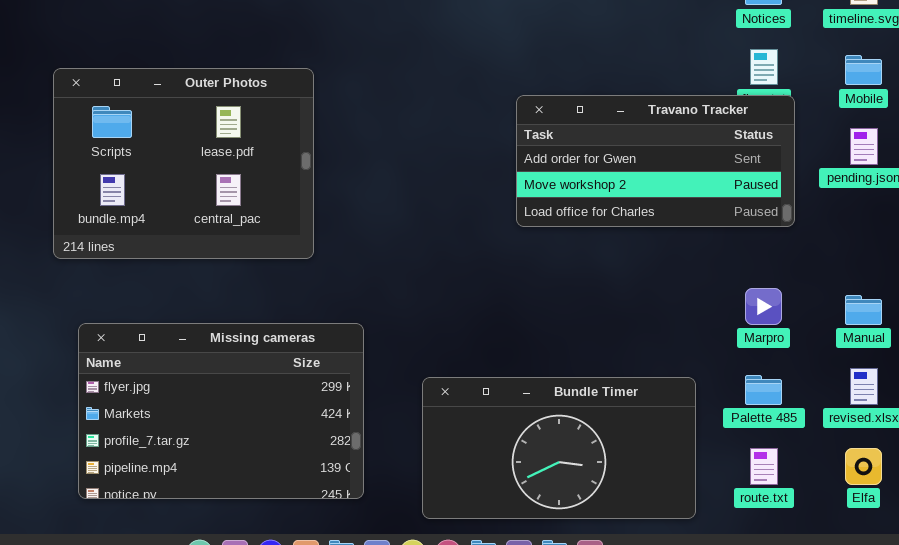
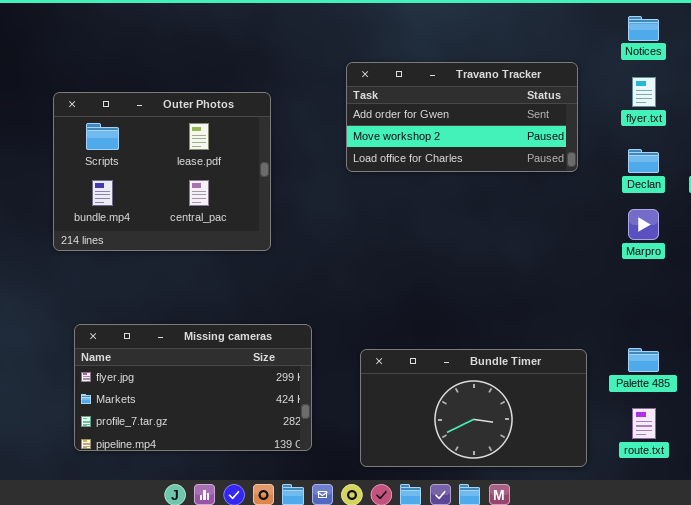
Travano Tracker: [516,95,795,227] -> [346,62,578,172], moved
Marpro: [745,288,782,325] -> [628,209,659,240], moved
Missing cameras: [78,323,364,499] -> [74,324,312,451], resized

